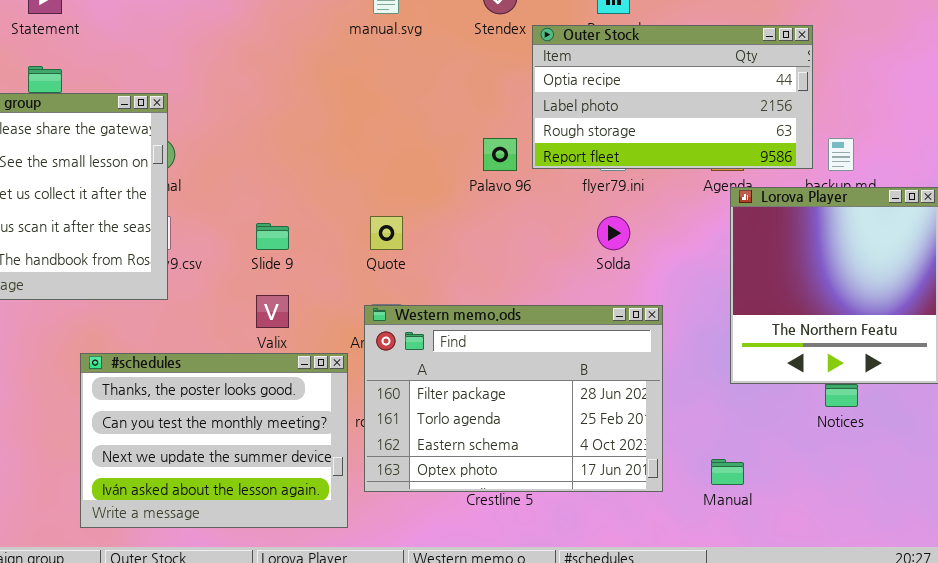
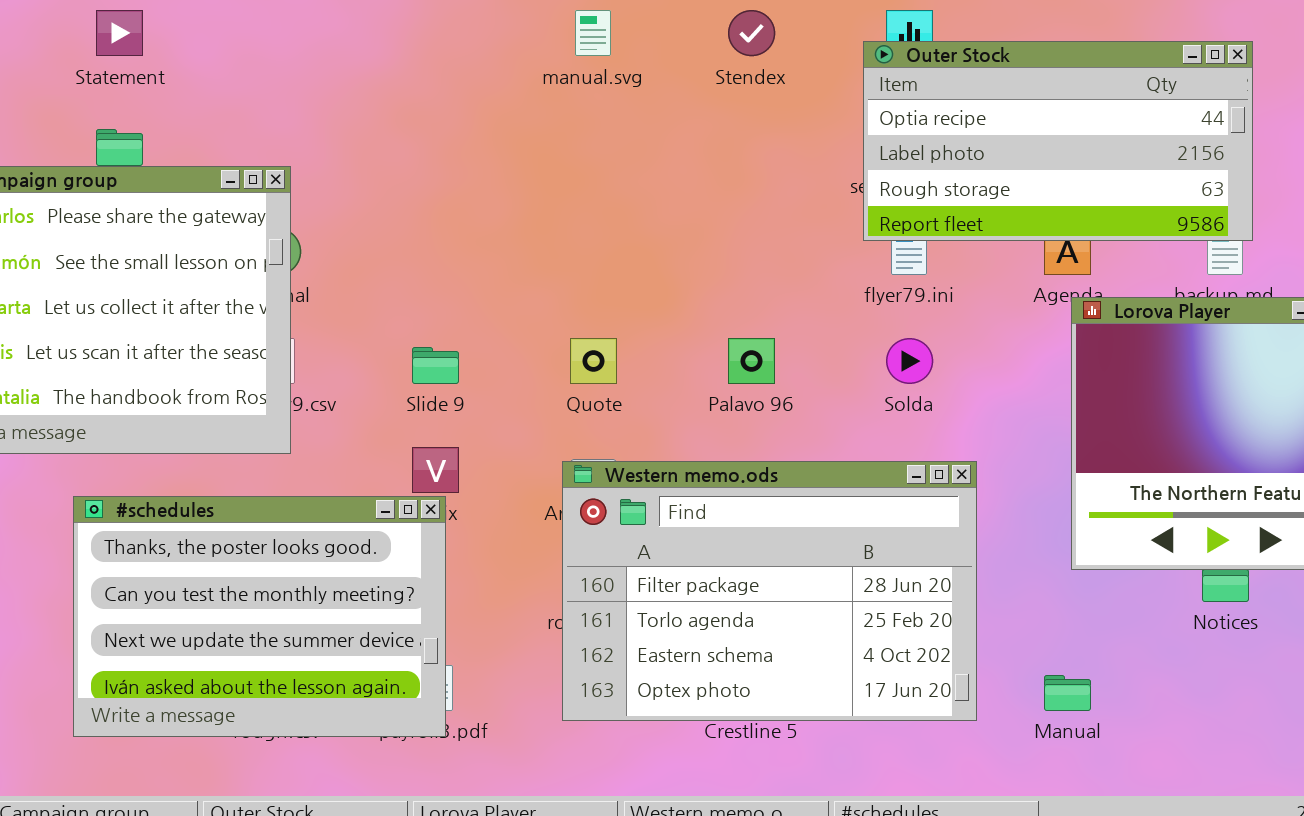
Outer Stock: [532,25,813,169] -> [863,41,1253,241], moved
Palavo 96: [483,138,517,171] -> [728,338,775,384], moved
#schedules: [80,353,348,528] -> [73,496,446,737], moved

